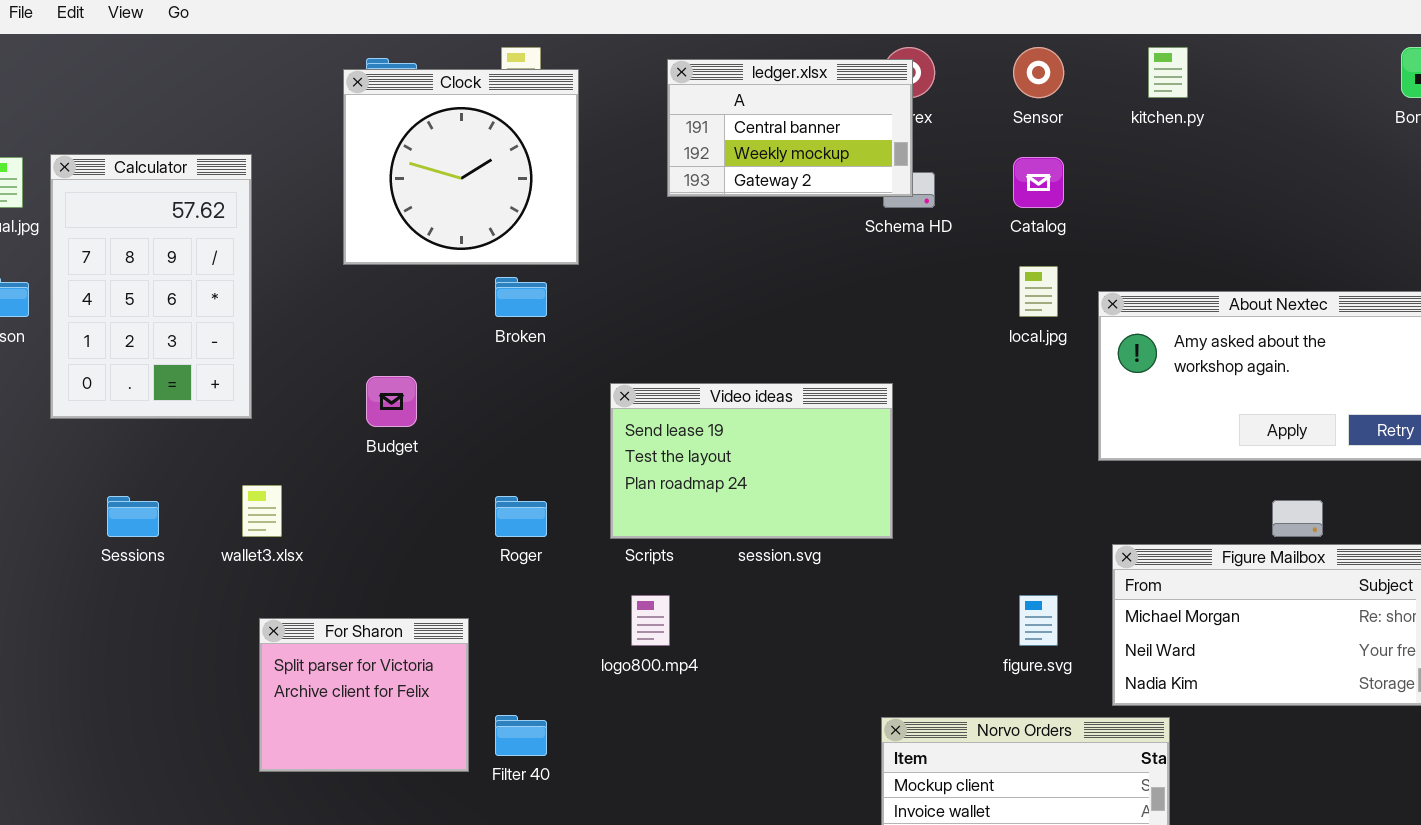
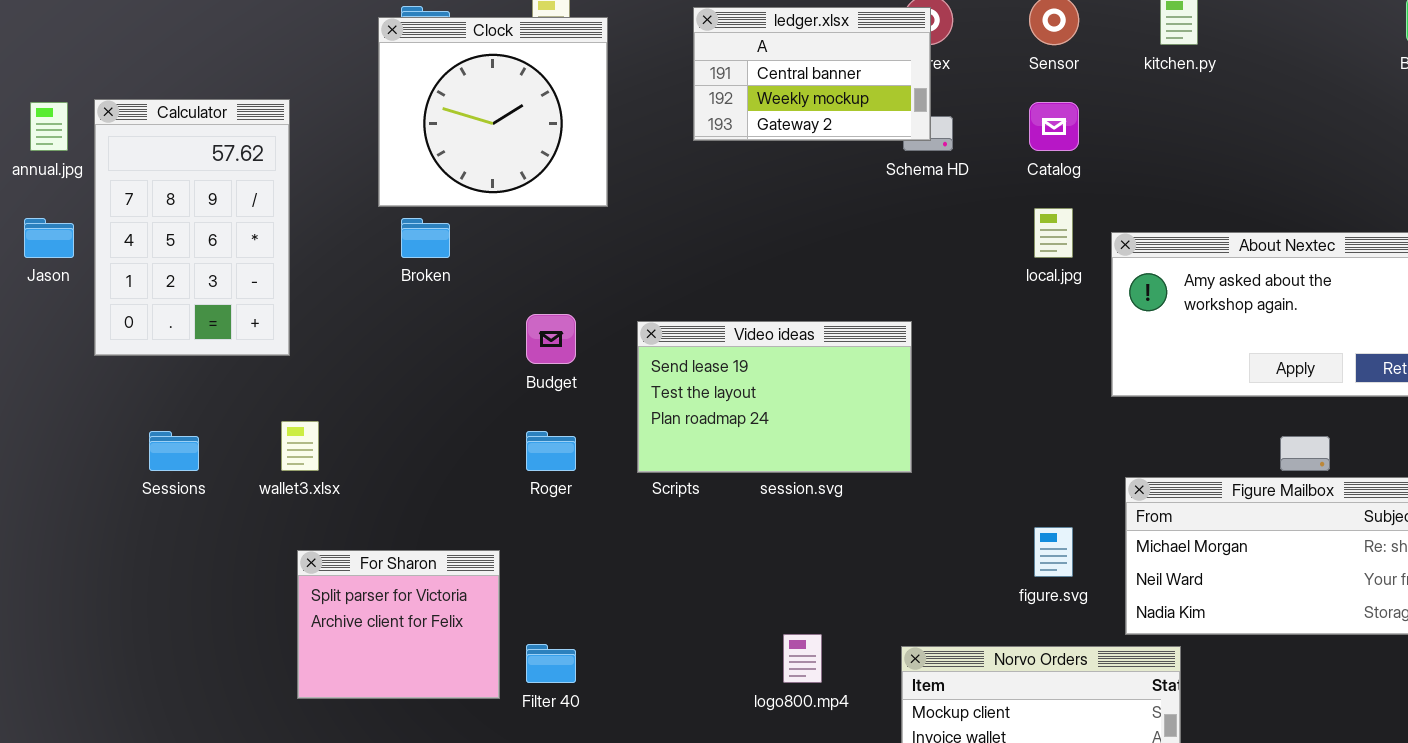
Broken: [495,277,547,317] -> [401,218,450,258], moved
Budget: [366,376,417,427] -> [526,314,576,364], moved
logo800.mp4: [631,595,670,646] -> [783,634,822,683], moved

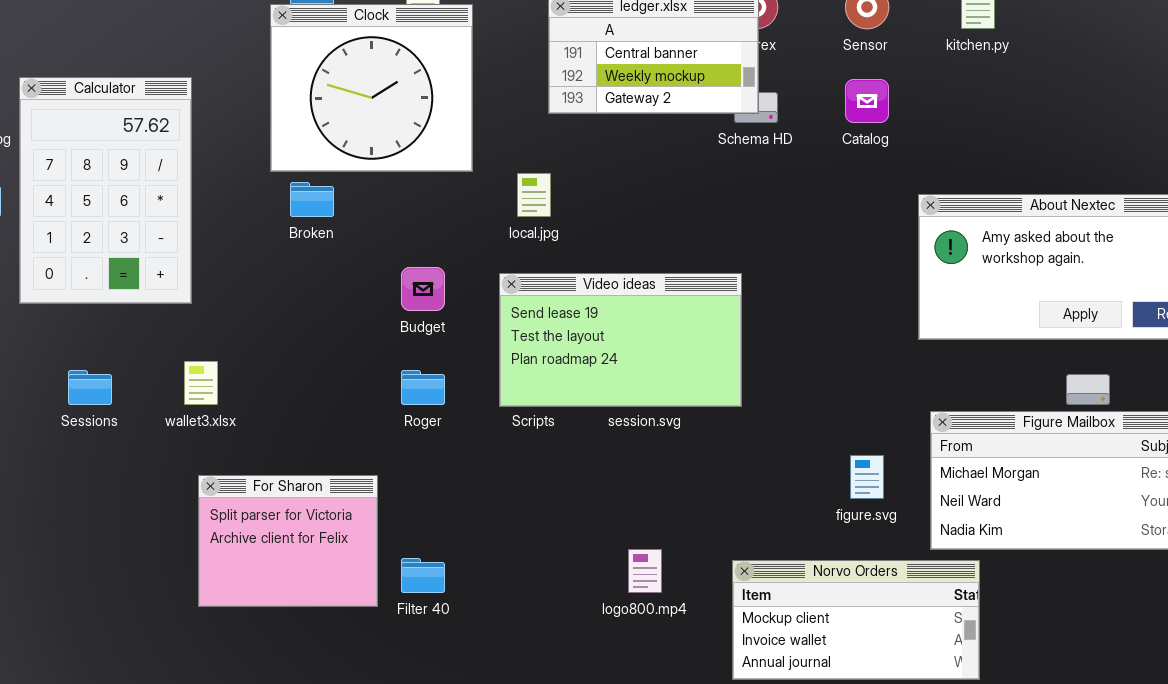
local.jpg: [1034,208,1073,258] -> [517,173,551,217], moved

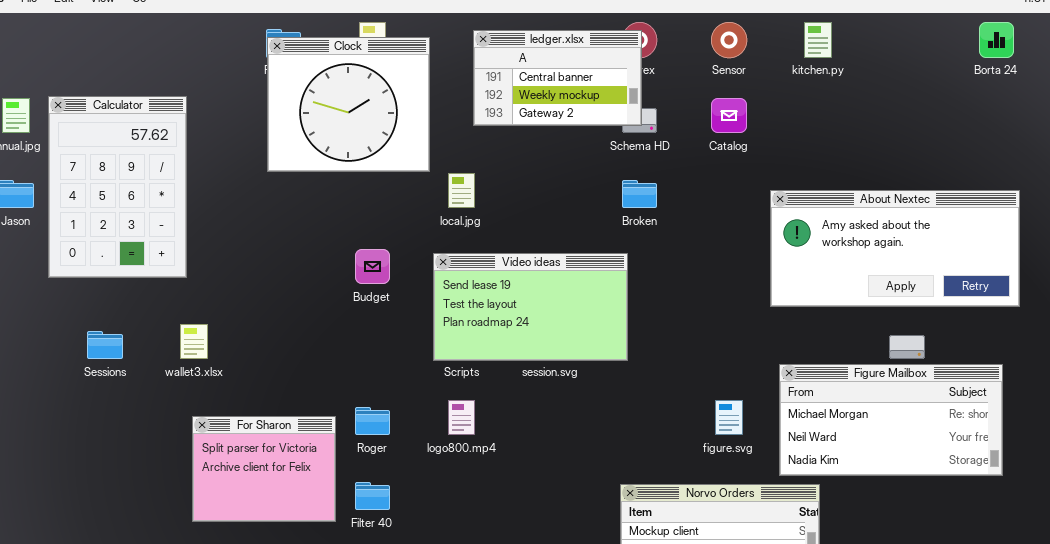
Clock: [270,4,473,172] -> [267,37,430,172], moved
Broken: [290,182,334,217] -> [622,180,657,208], moved
Roger: [401,370,445,405] -> [355,407,390,435], moved
logo800.mp4: [628,549,662,593] -> [448,400,475,435], moved

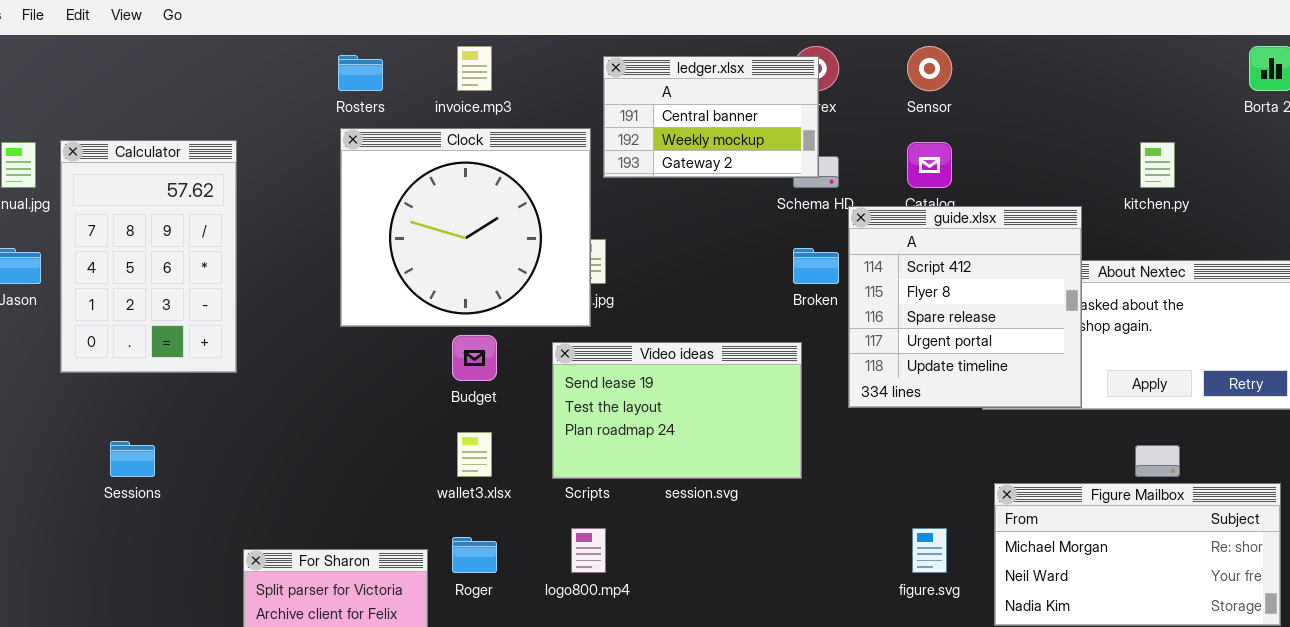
kitchen.py: [804,22,832,58] -> [1140,142,1175,188], moved
Clock: [267,37,430,172] -> [340,128,591,327], moved, resized
guide.xlsx: none -> [848,206,1082,408], opened
wallet3.xlsx: [180,324,208,359] -> [457,432,492,477], moved

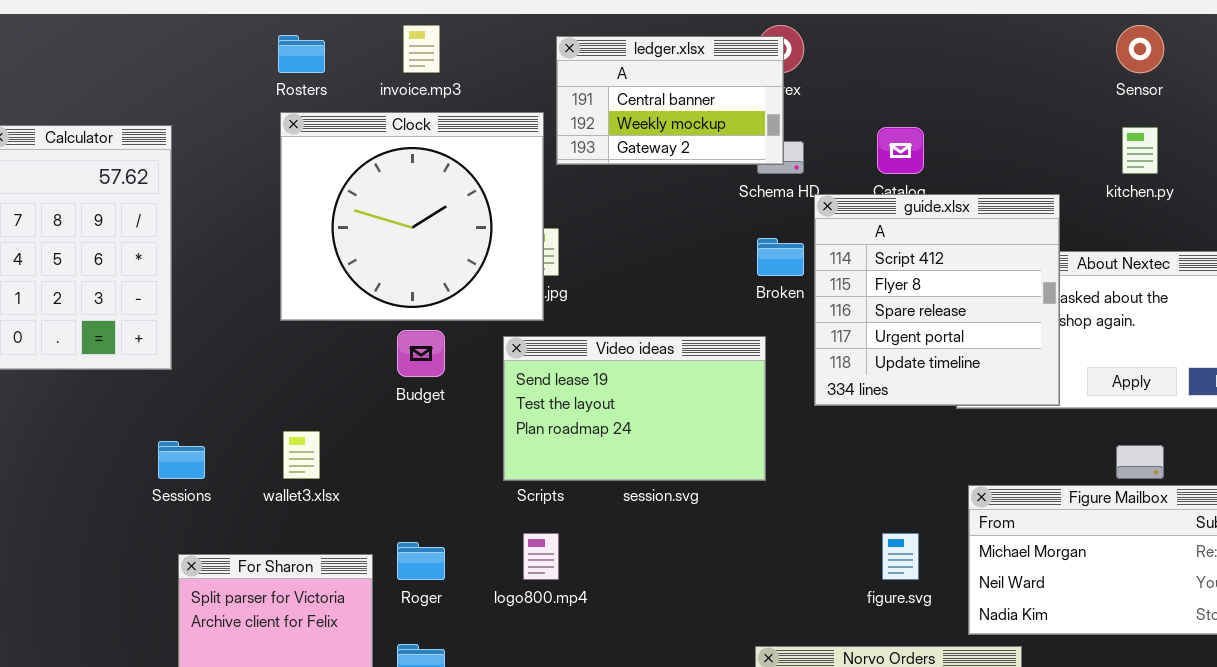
Sensor: [907,46,952,91] -> [1116,25,1164,73], moved
wallet3.xlsx: [457,432,492,477] -> [283,431,320,479], moved
Sessions: [110,441,155,477] -> [158,441,205,479], moved

